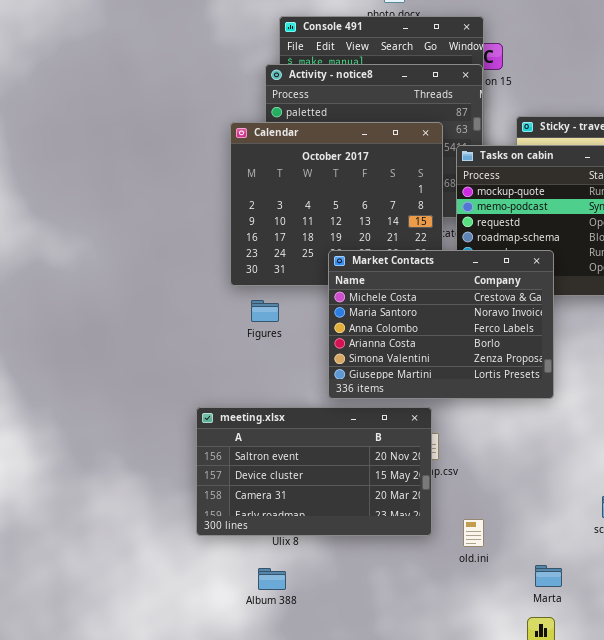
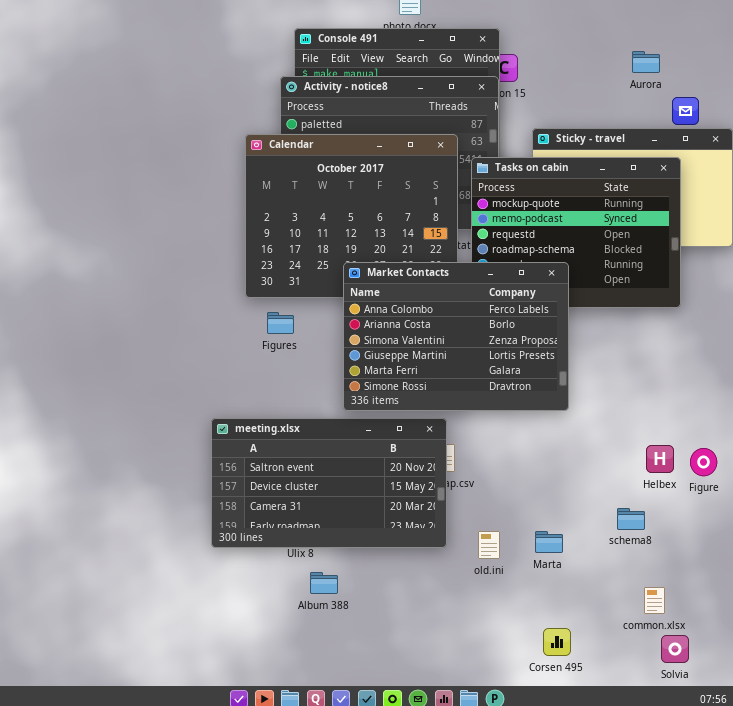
Market Contacts: [328,250,554,399] -> [343,262,569,411], scrolled down 2 rows
Marta: [535,565,562,587] -> [535,531,563,553], moved
Album 388: [258,568,286,590] -> [310,572,338,594], moved

